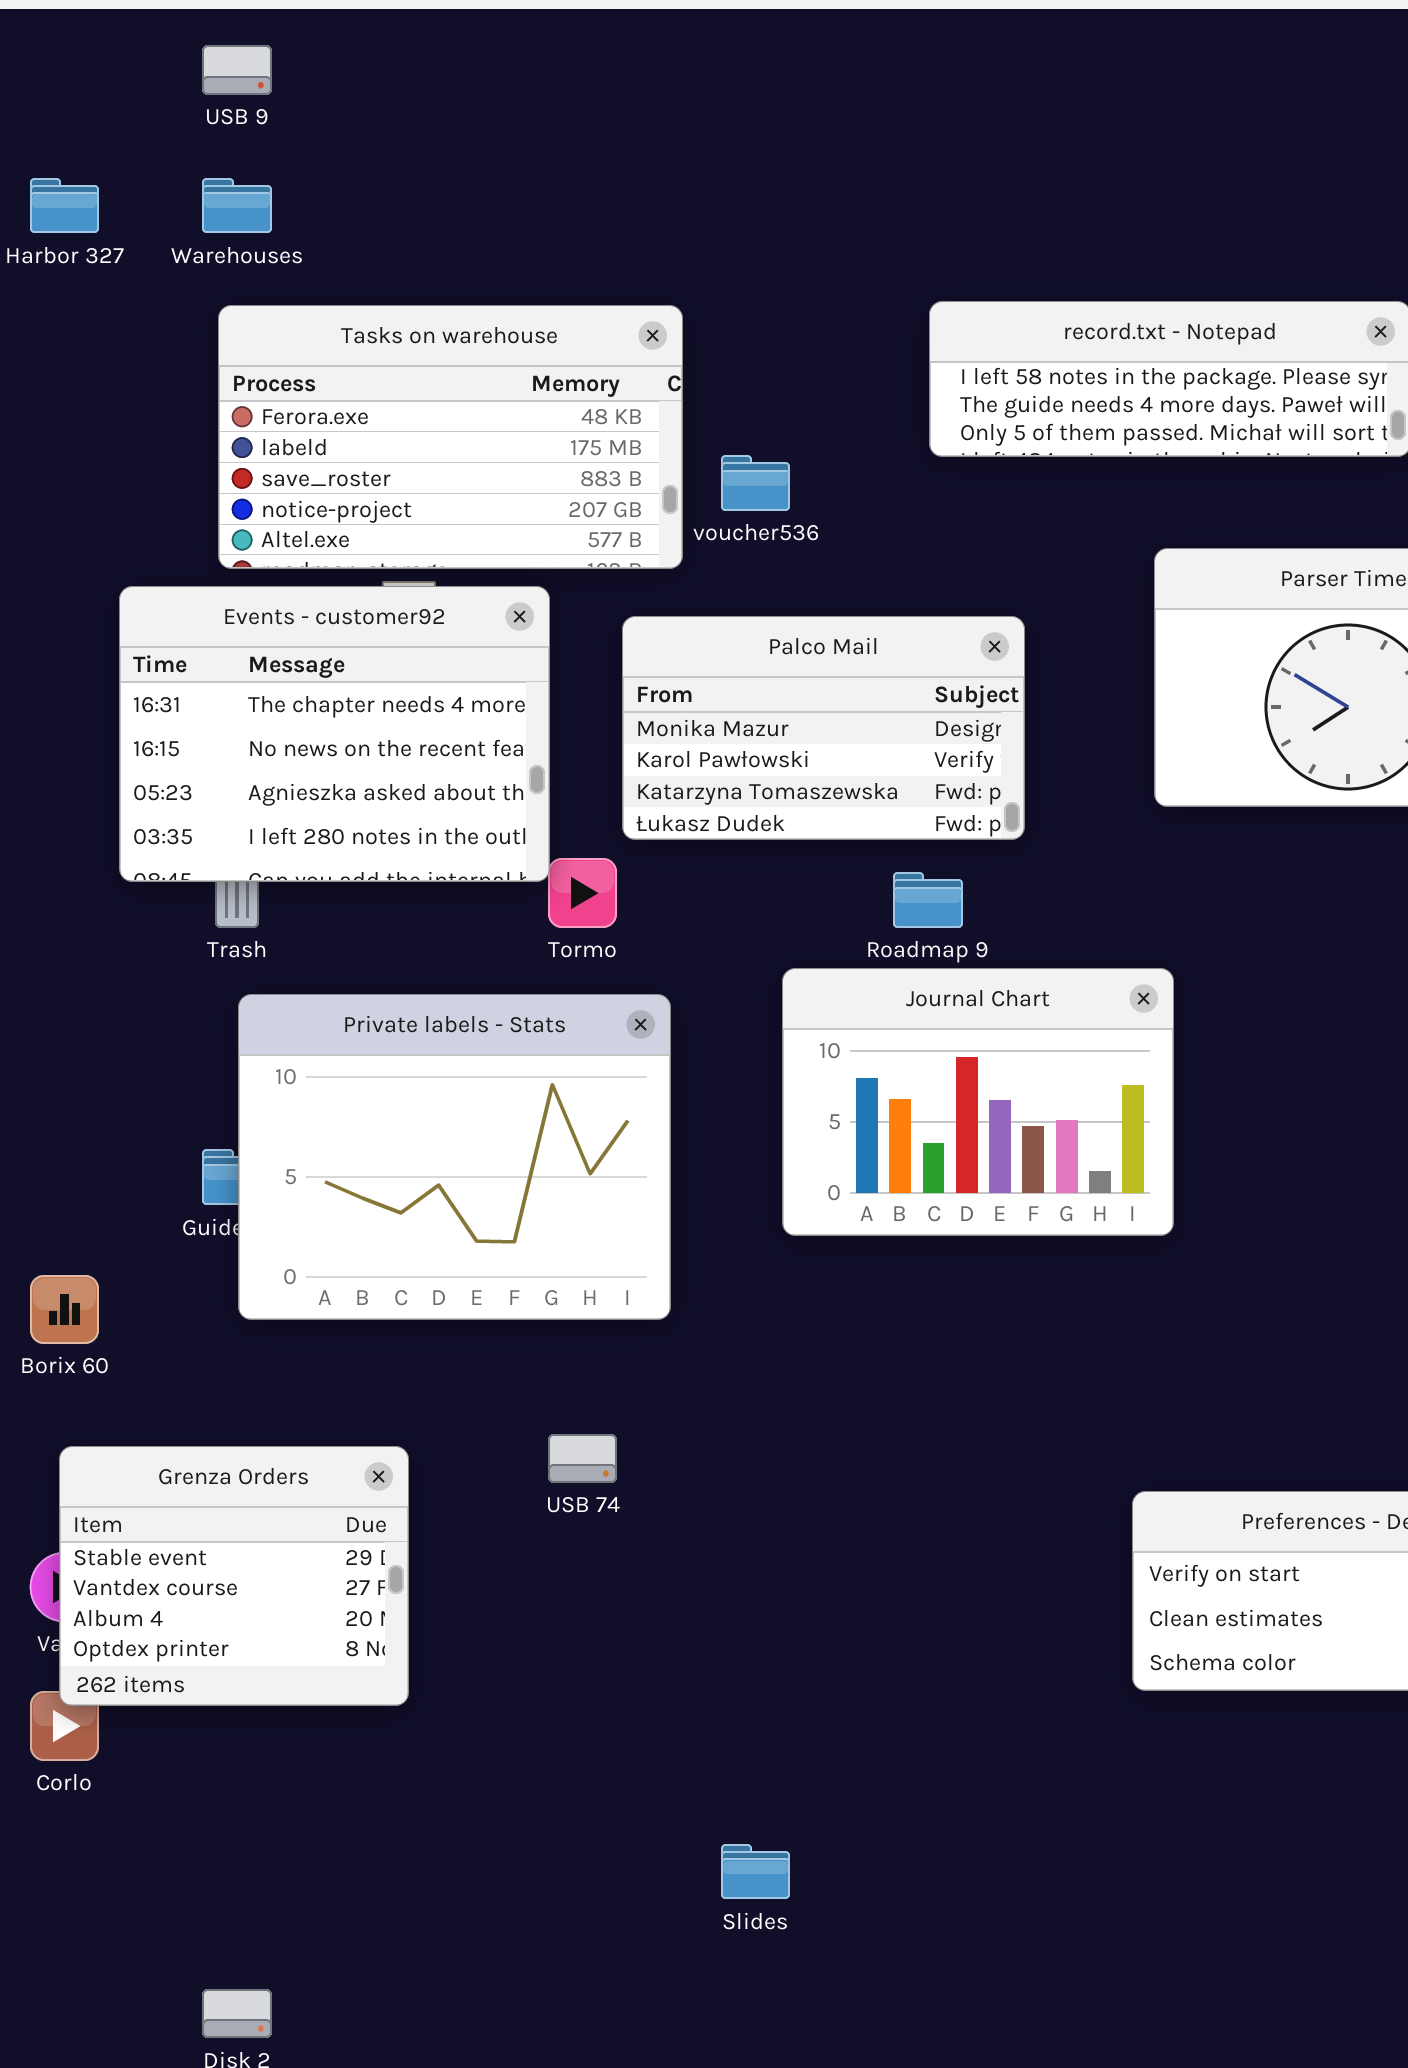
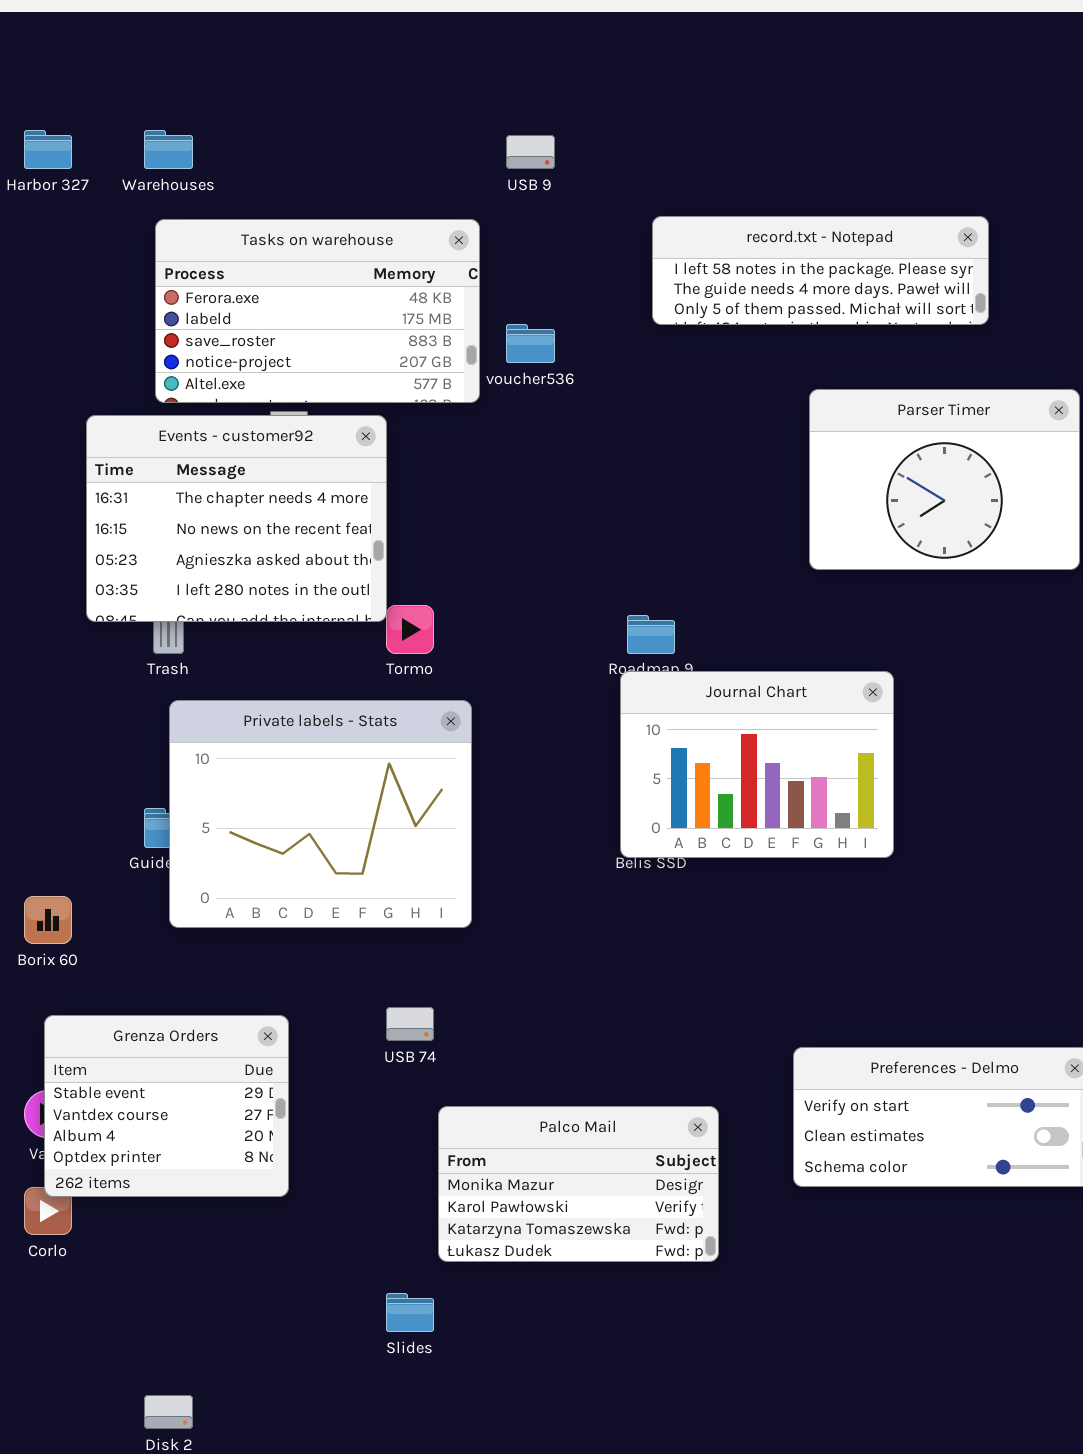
USB 9: [202,45,272,95] -> [506,135,555,169], moved
Palco Mail: [622,616,1025,840] -> [438,1106,719,1262], moved
Journal Chart: [782,968,1174,1236] -> [620,671,894,858], moved
Slides: [721,1844,790,1899] -> [386,1293,434,1332], moved

